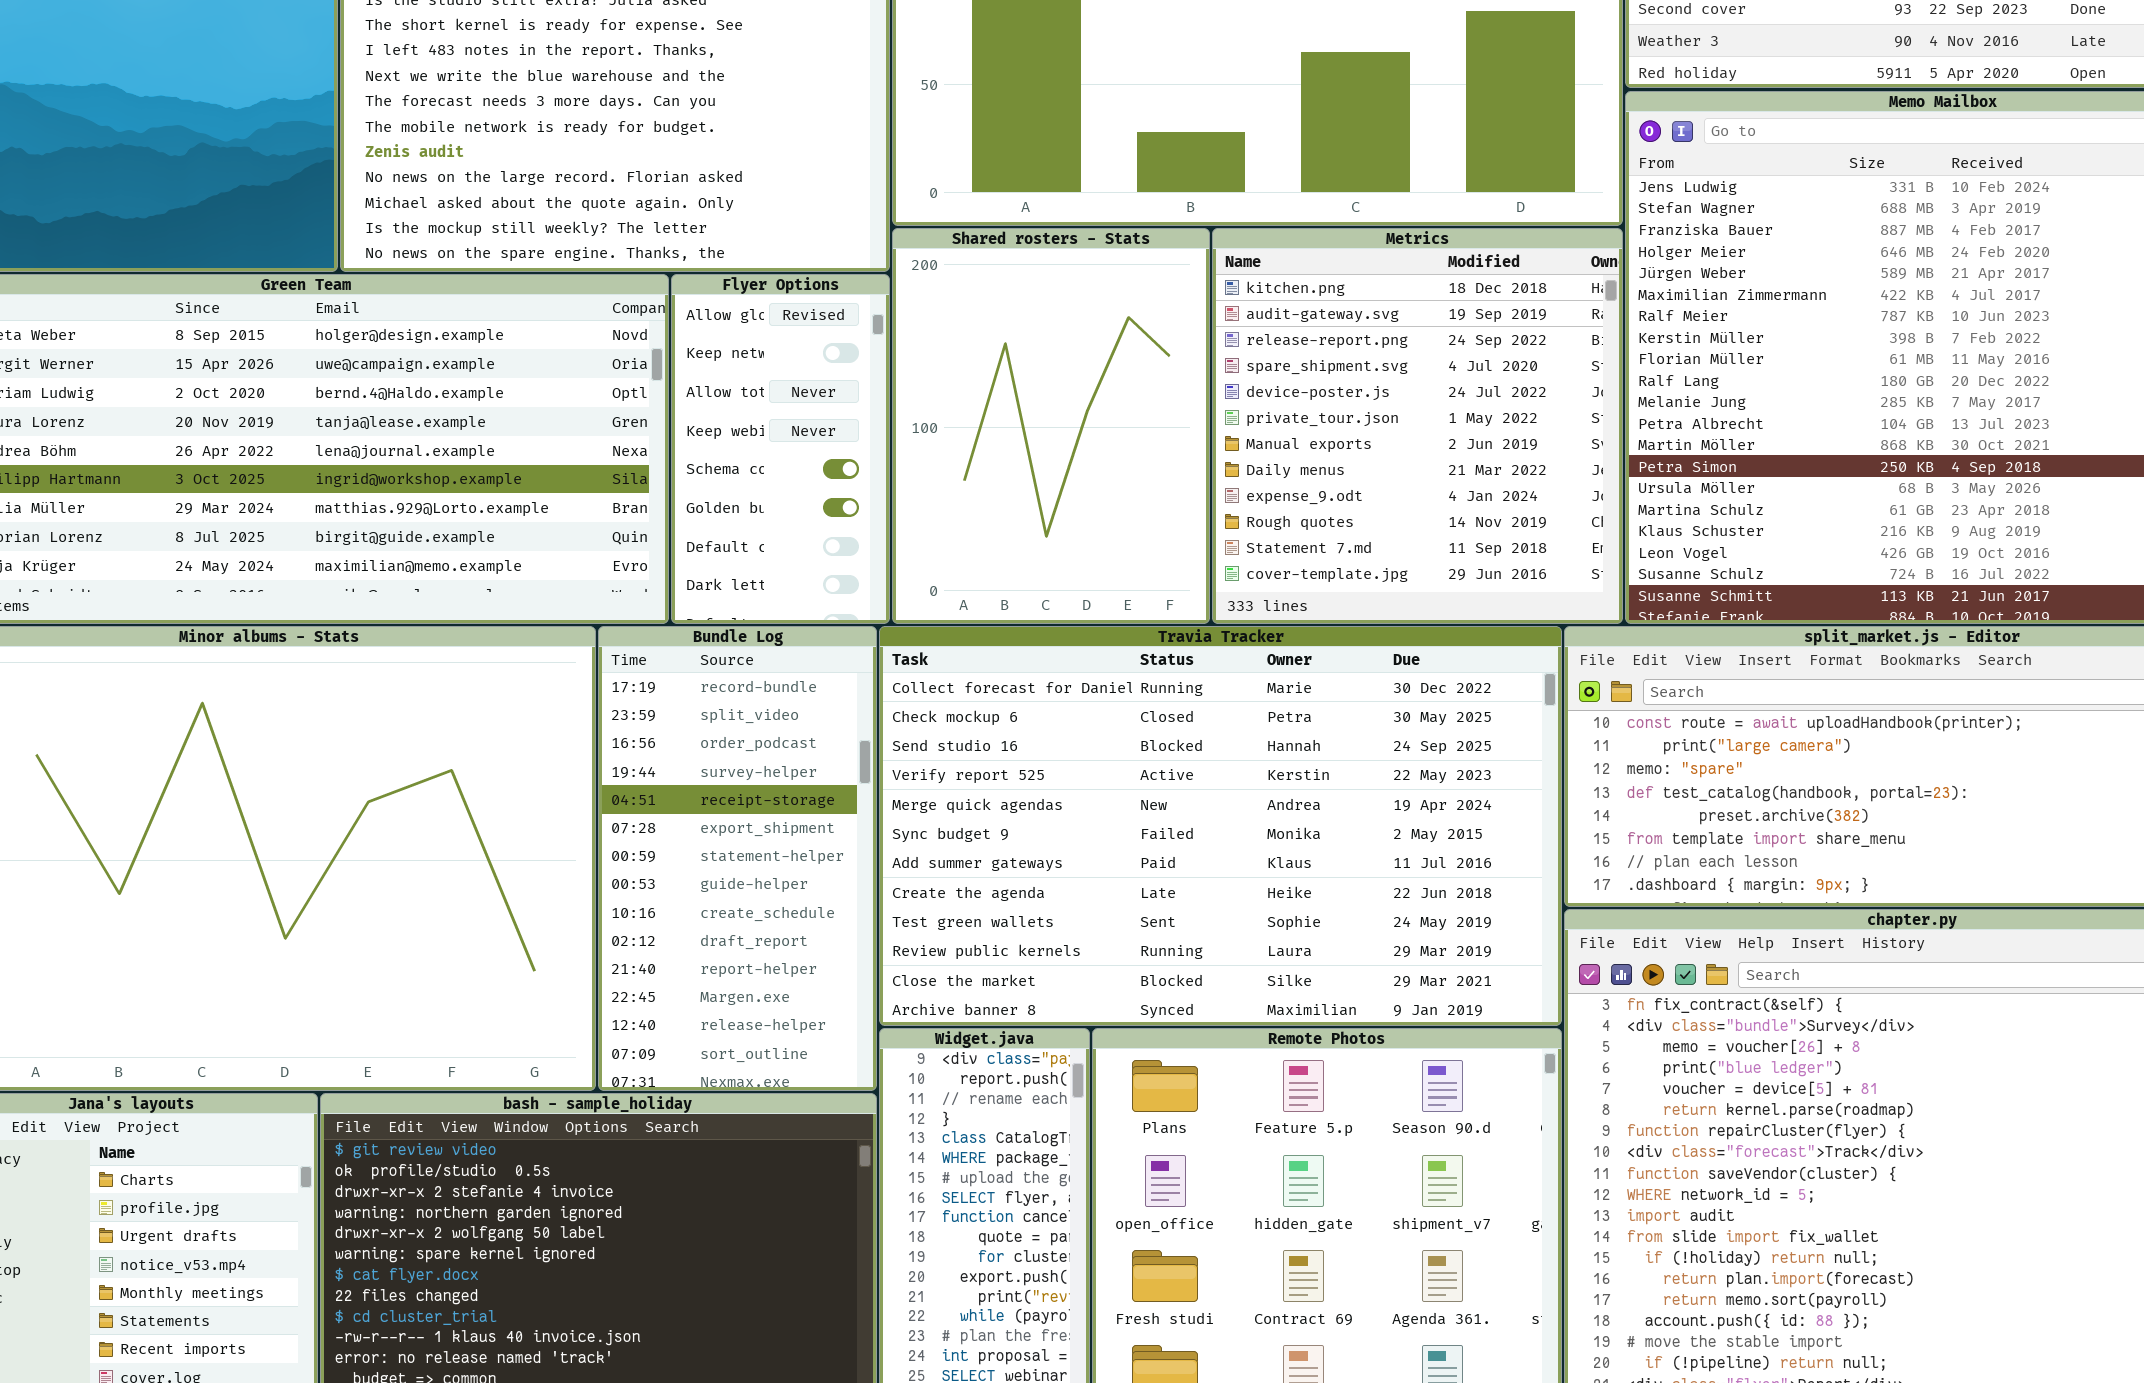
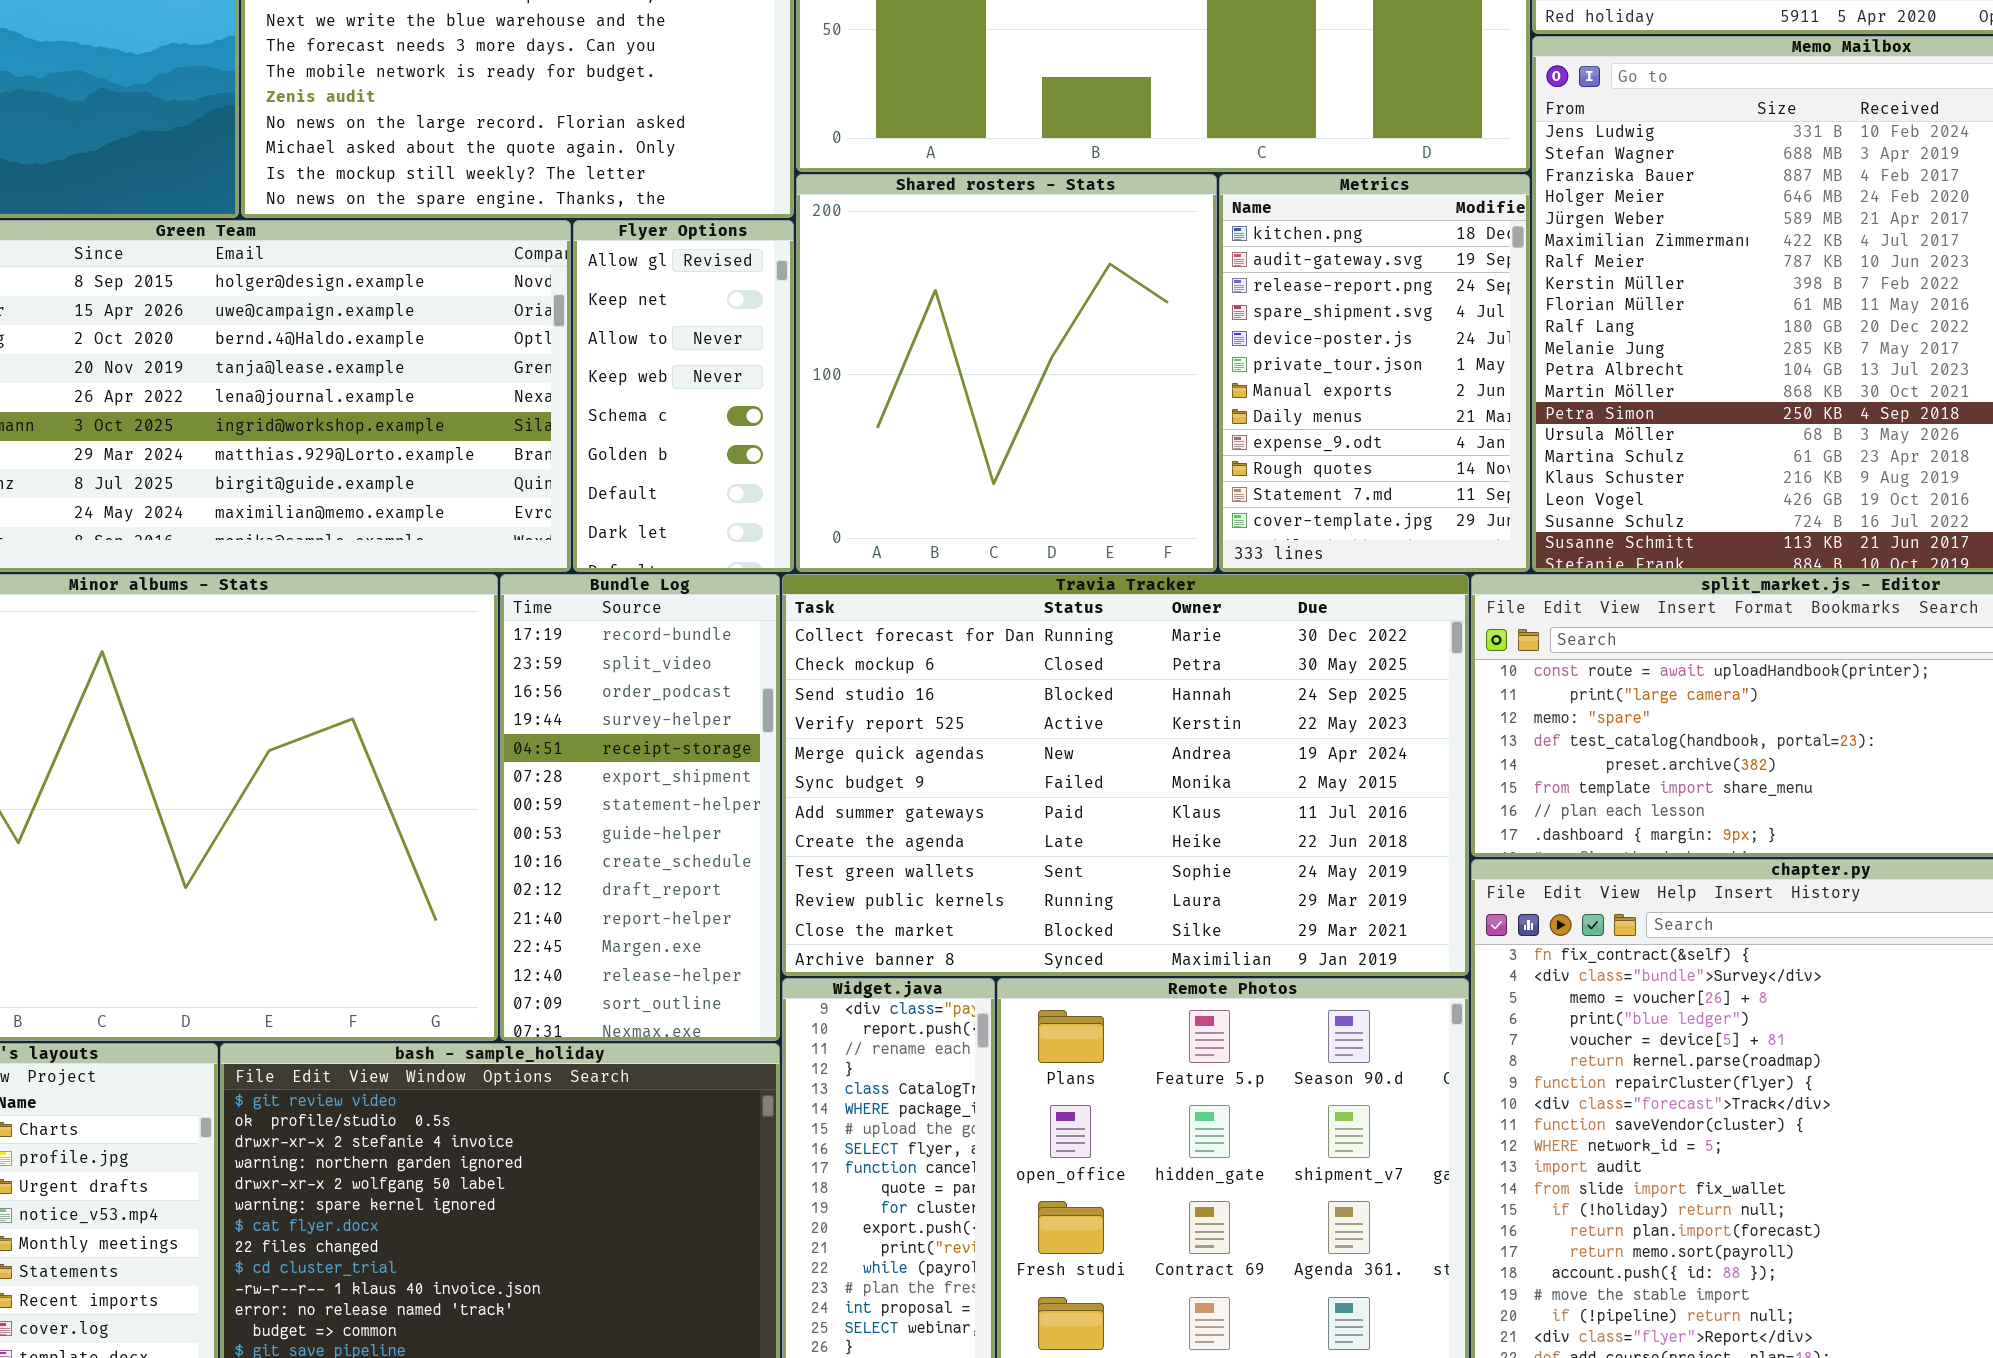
Shared rosters - Stats: [892,228,1210,624] -> [796,174,1217,572], resized
Metrics: [1212,228,1623,624] -> [1219,174,1530,572], resized

